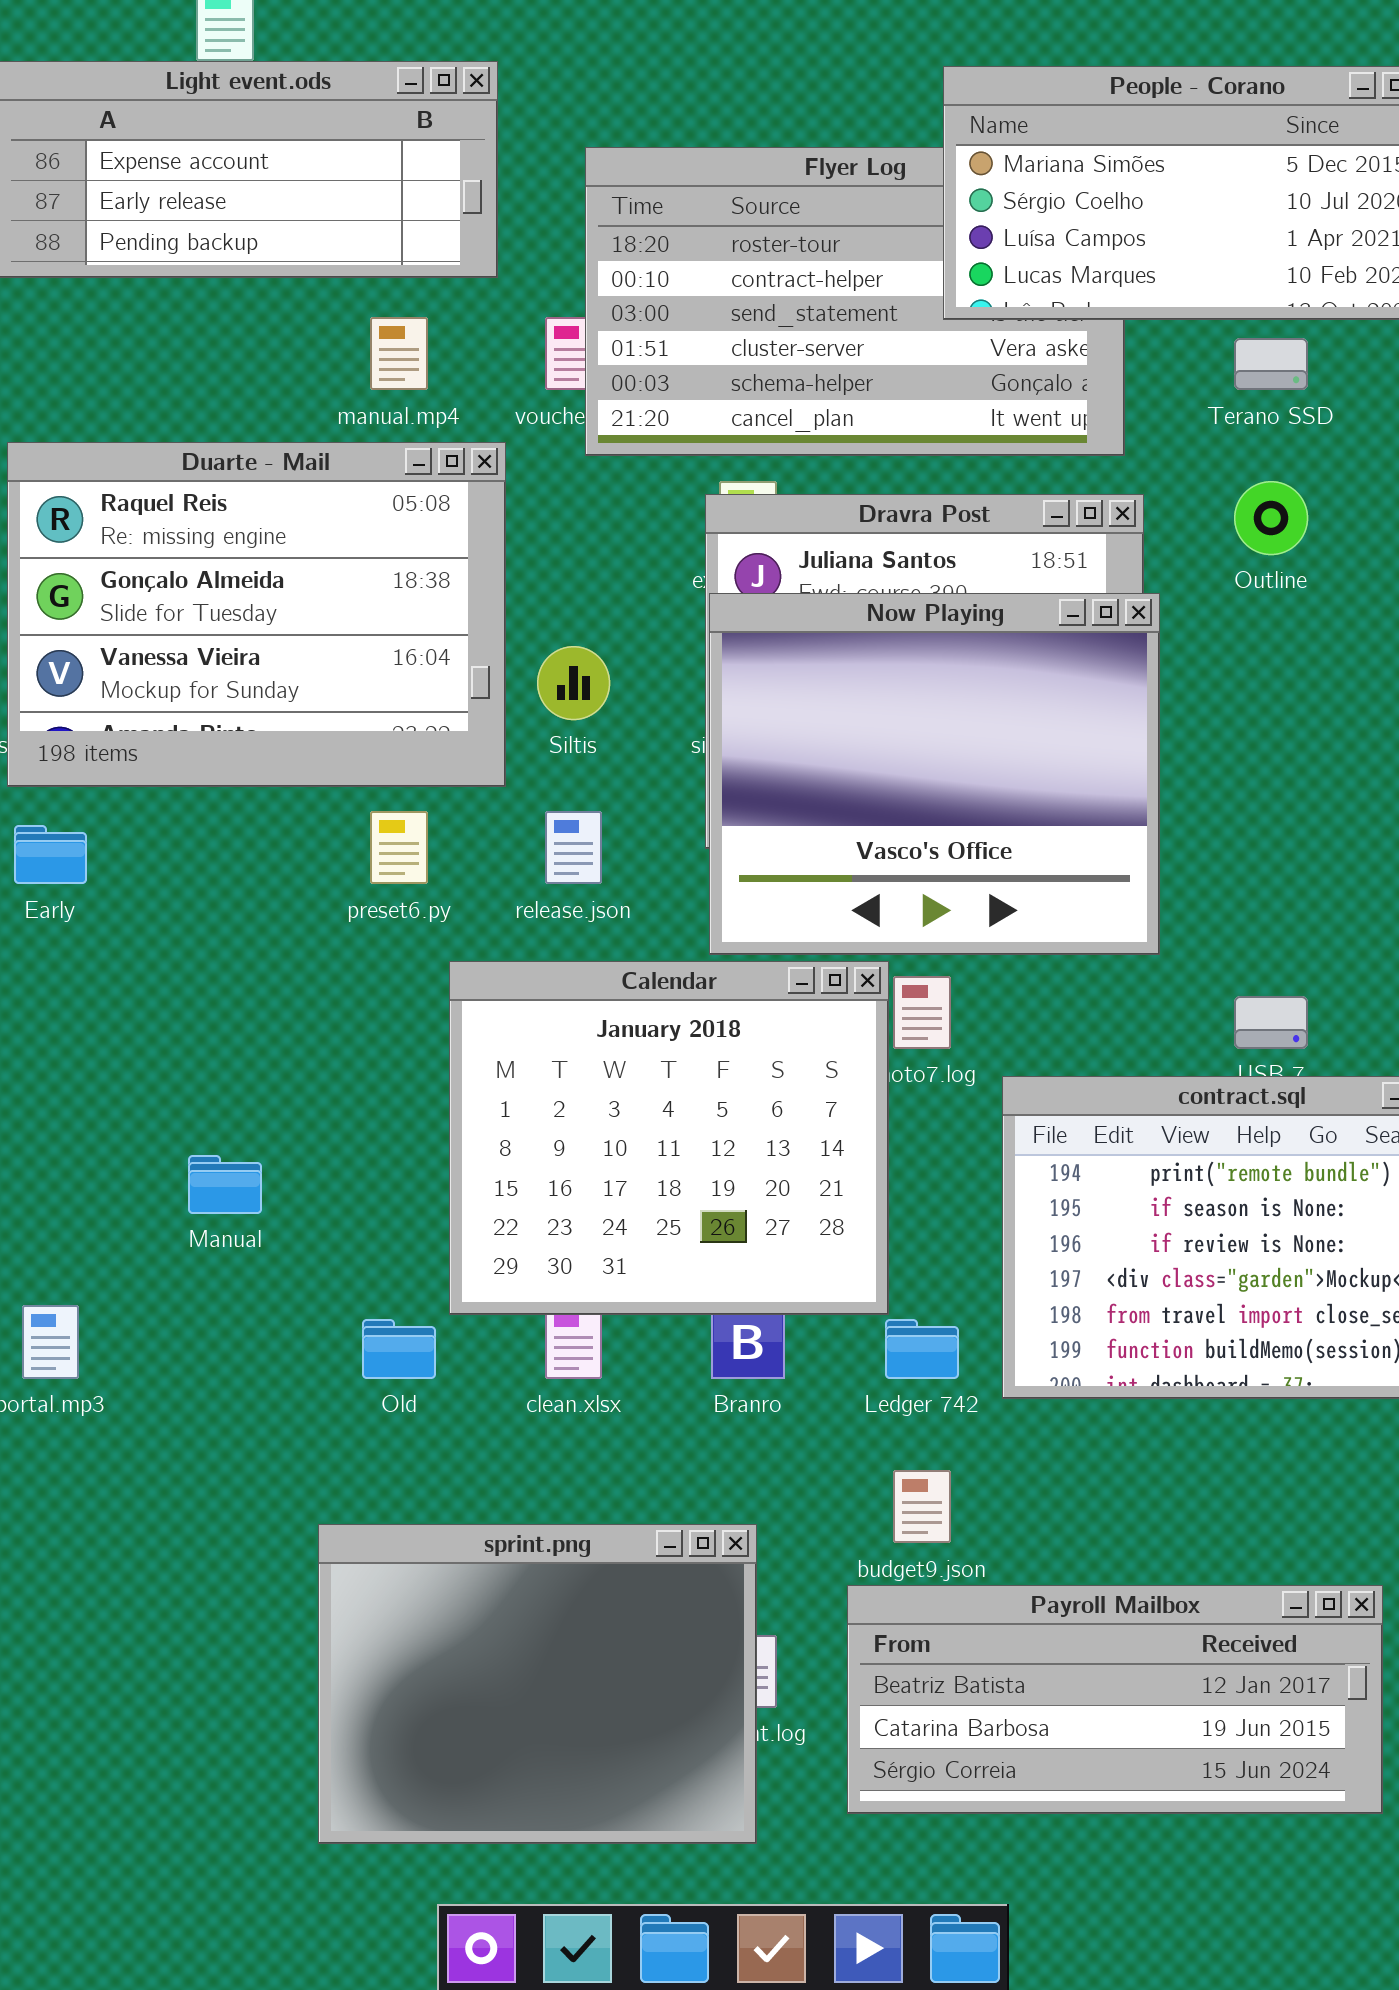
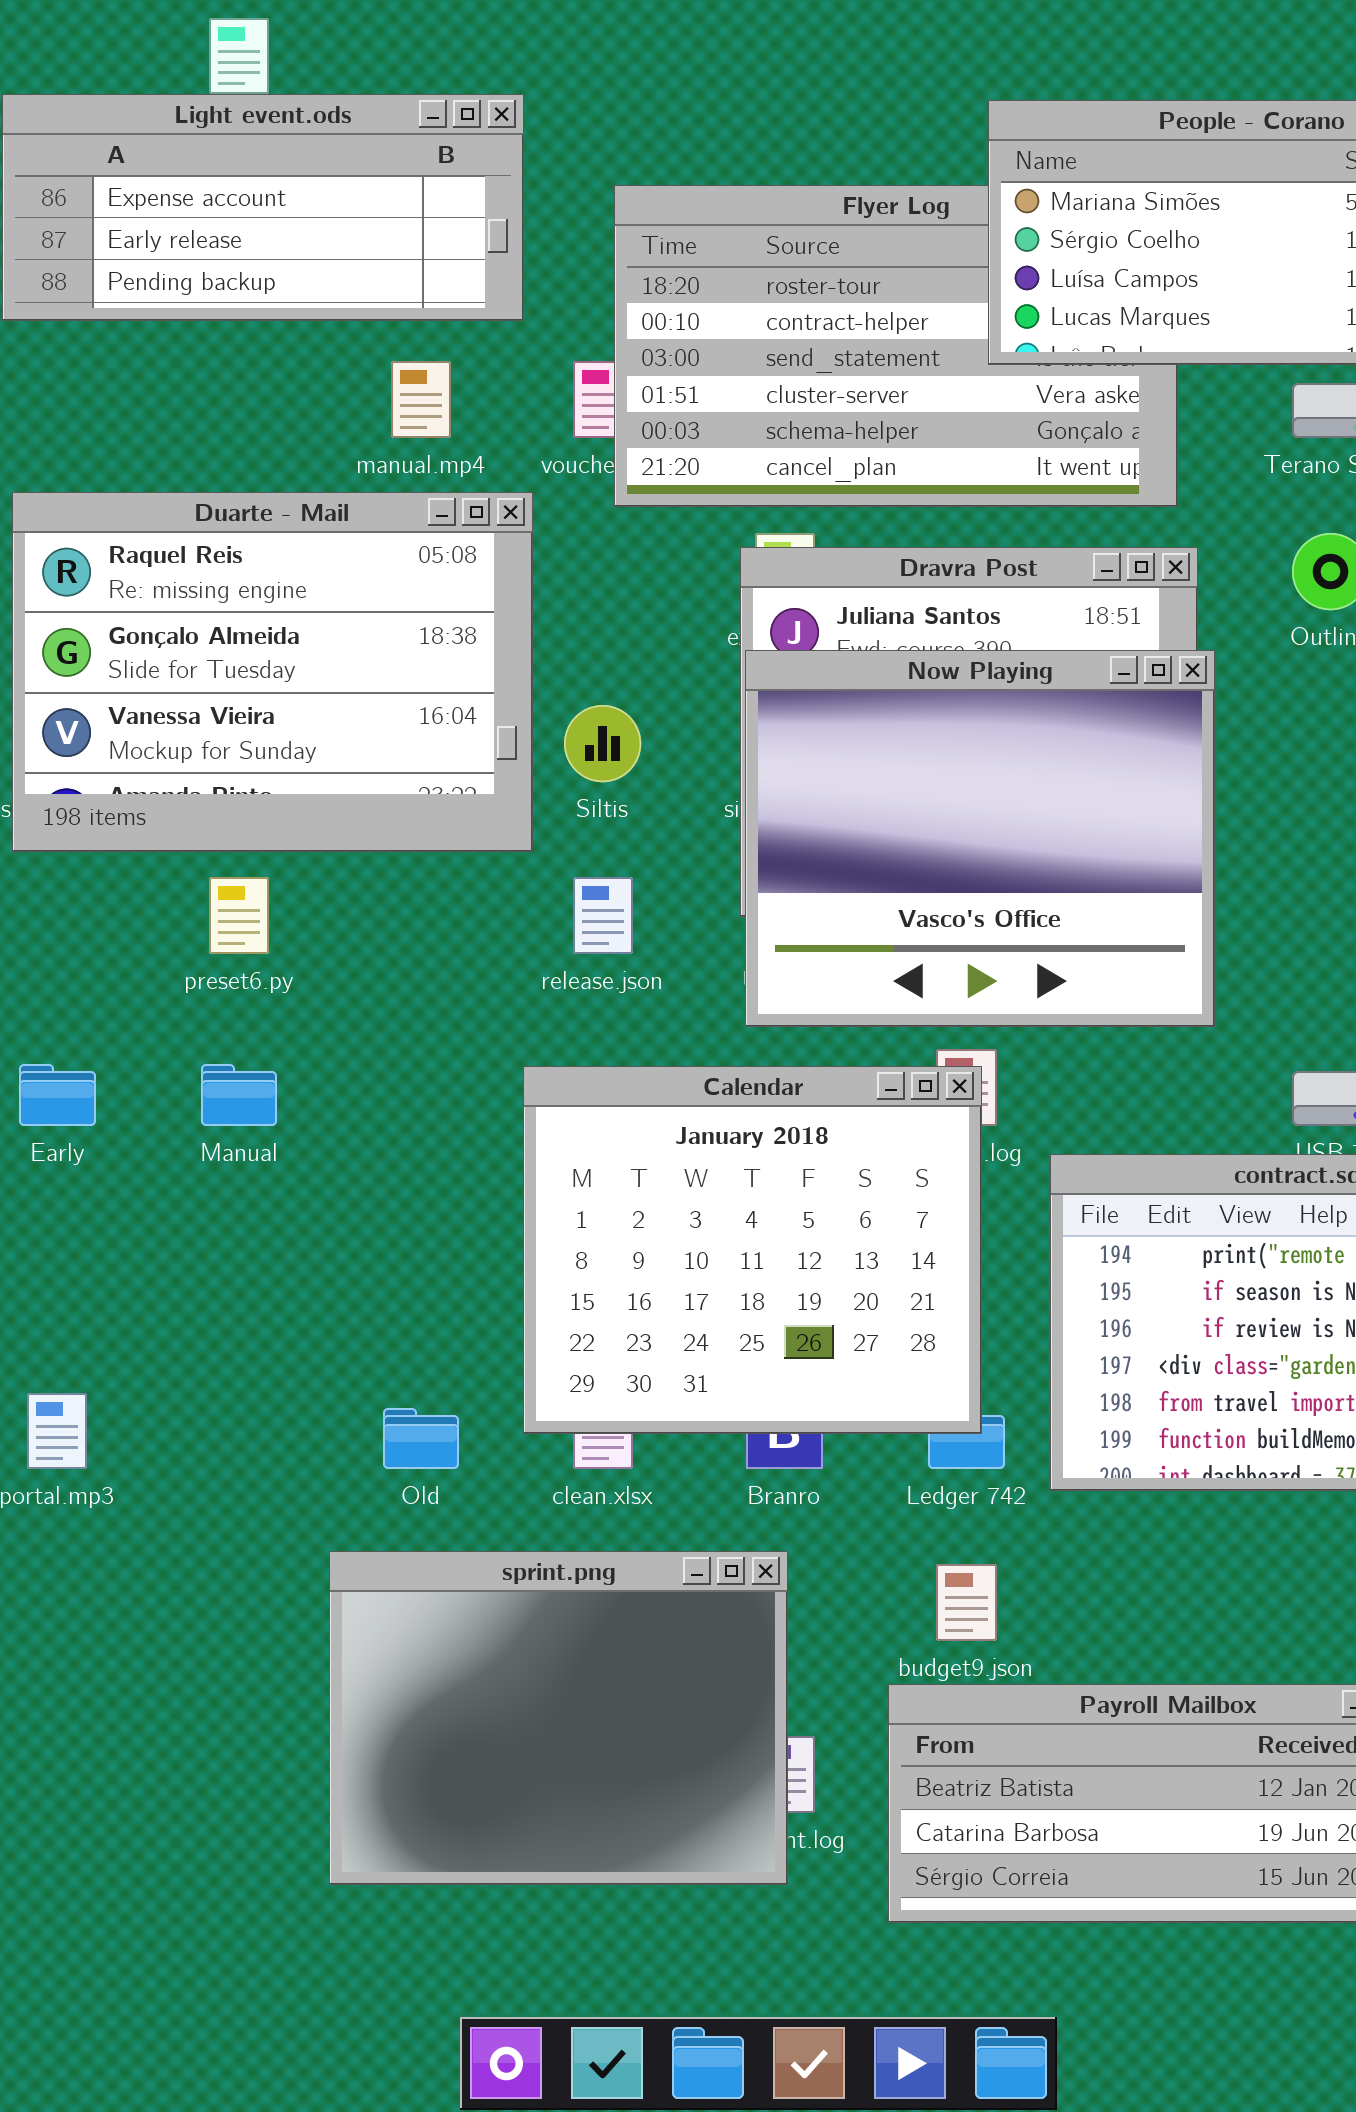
preset6.py: [370,811,428,884] -> [209,877,269,954], moved
Early: [14,825,87,884] -> [19,1064,96,1126], moved
Calendar: [449,961,889,1315] -> [523,1066,982,1434], moved
Manual: [188,1155,262,1214] -> [201,1064,277,1126], moved
sprint.png: [318,1524,757,1844] -> [329,1551,788,1885], moved

